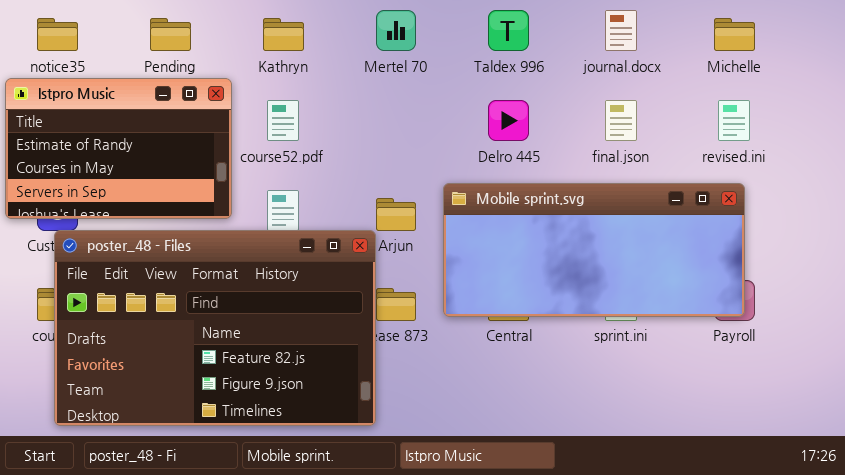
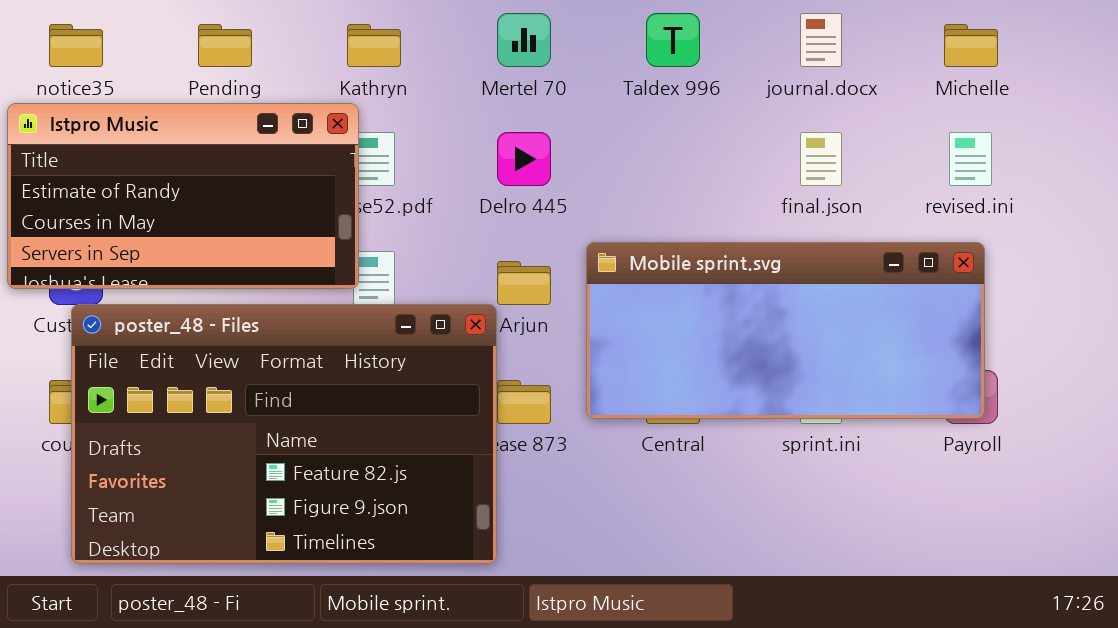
Istpro Music: [5,78,232,219] -> [7,103,359,289], resized
Delro 445: [488,100,529,141] -> [497,132,551,186], moved

